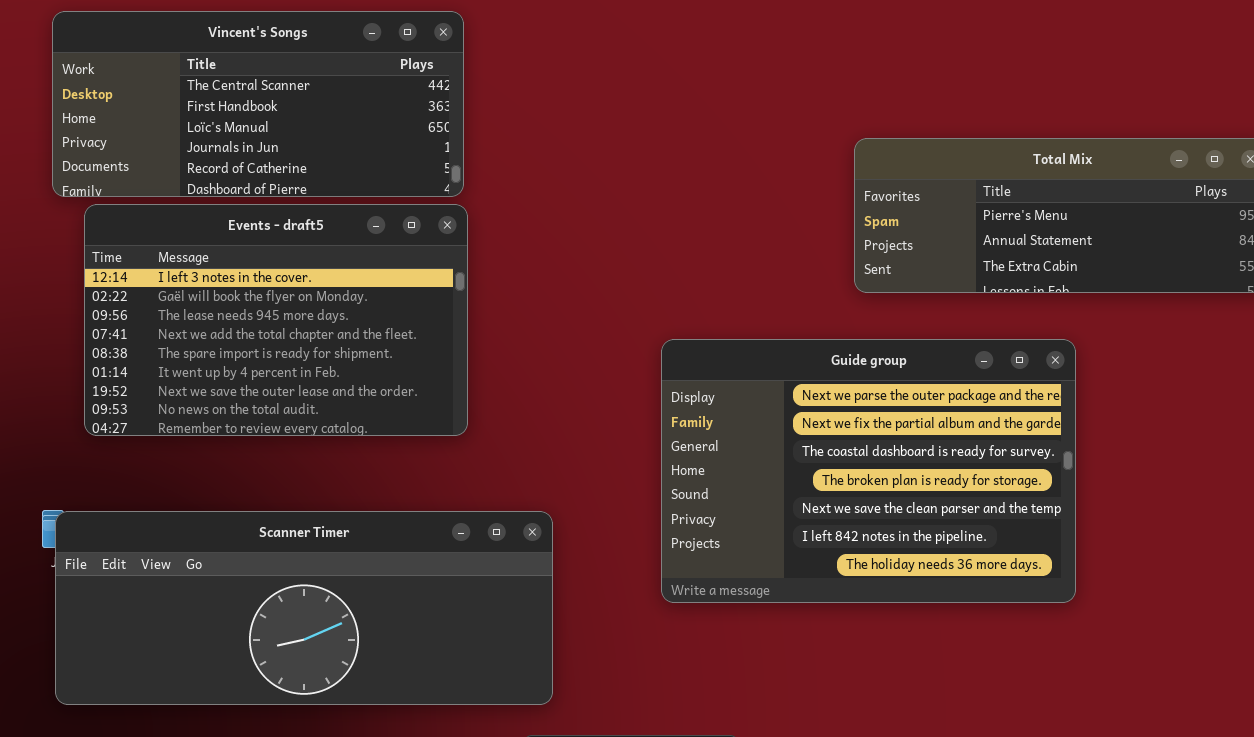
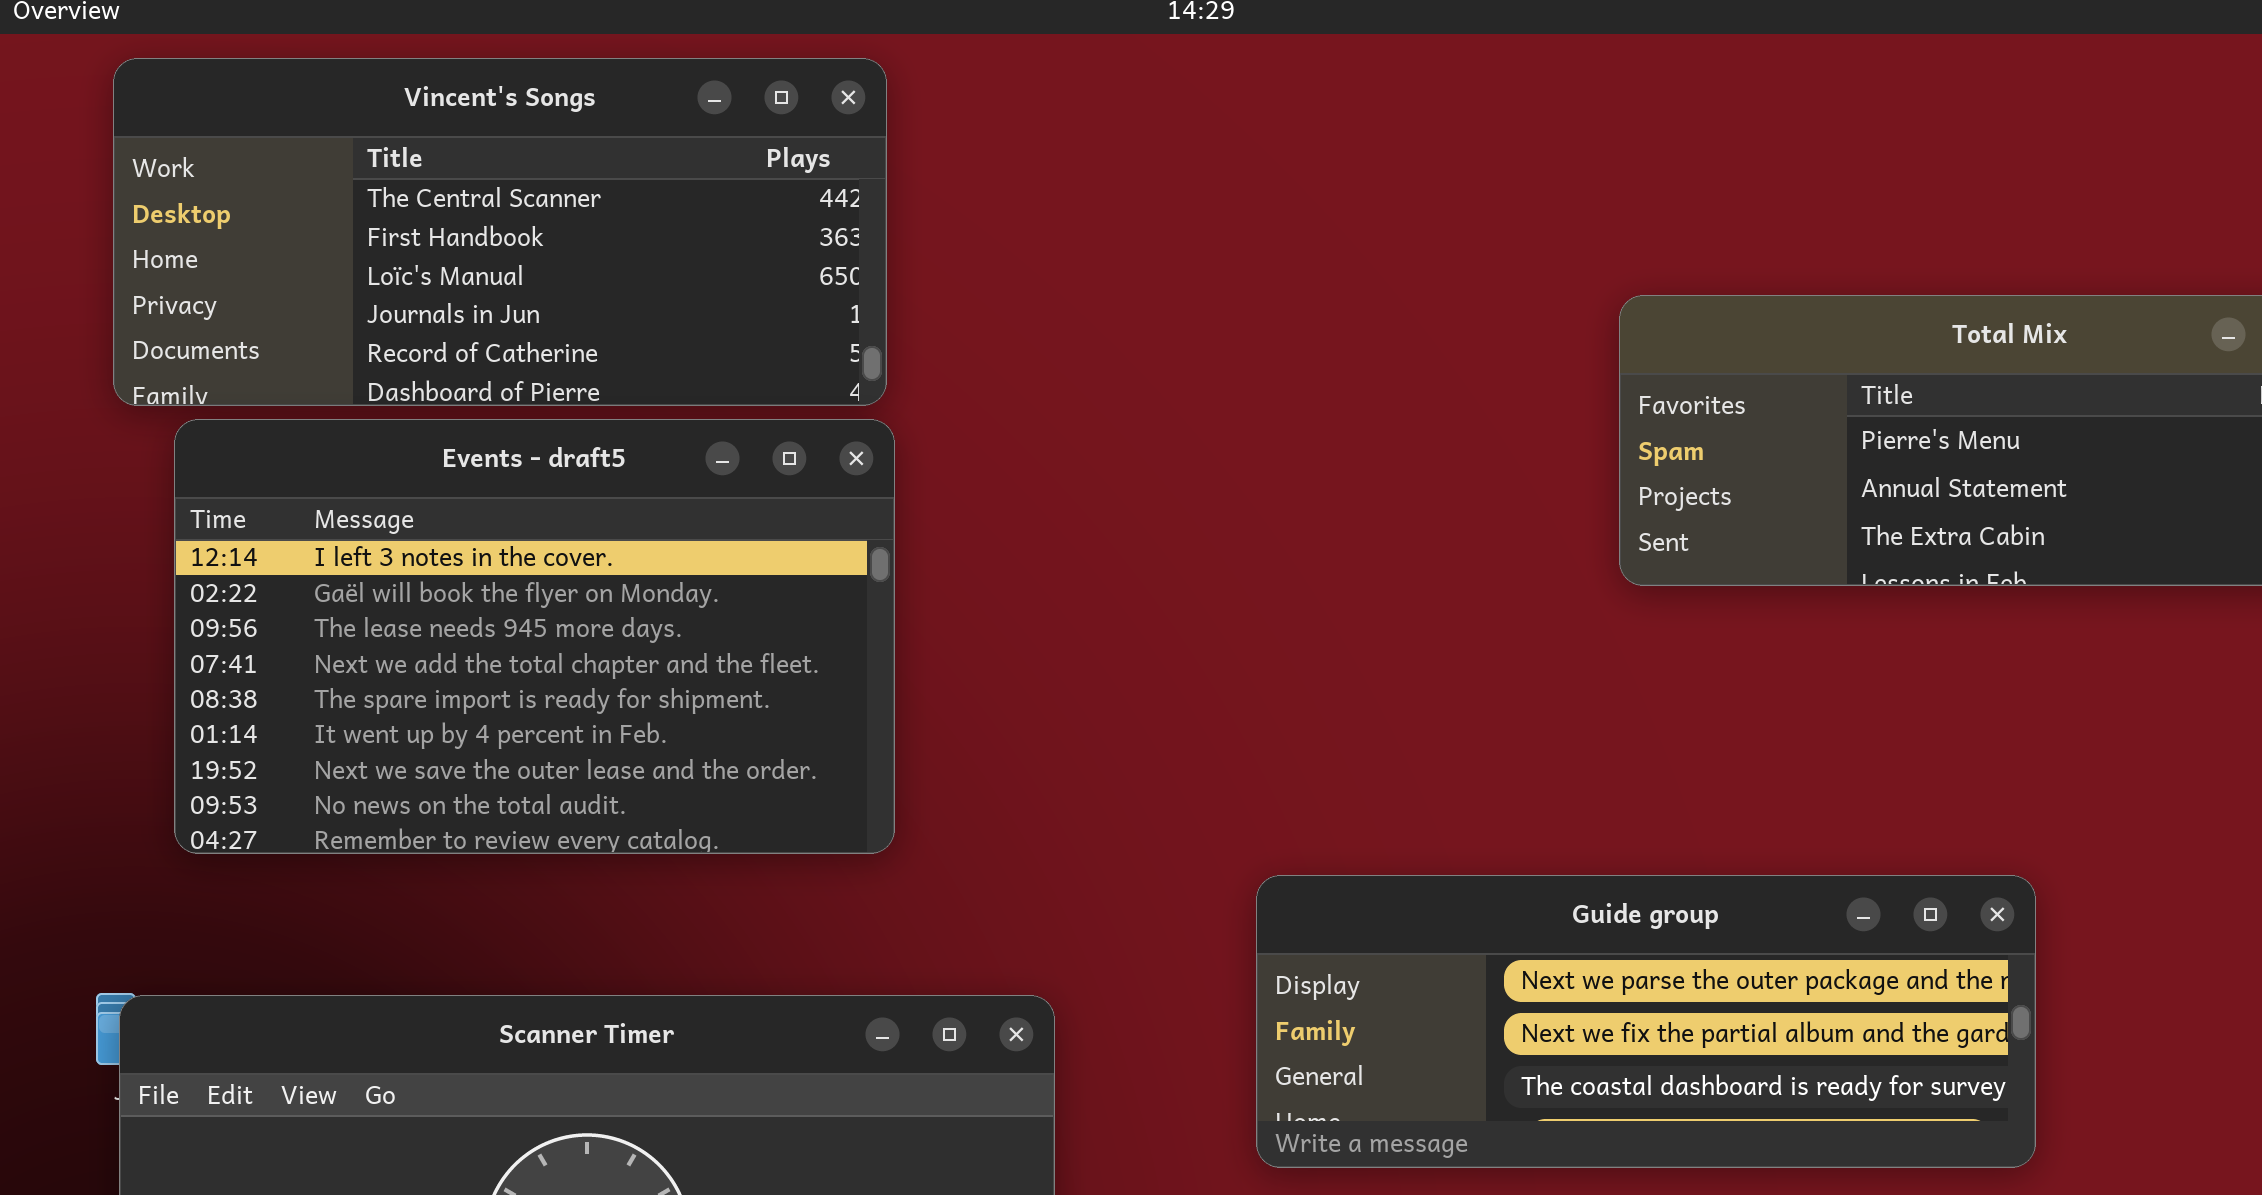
Guide group: [661,339,1076,603] -> [1256,875,2036,1168], resized

